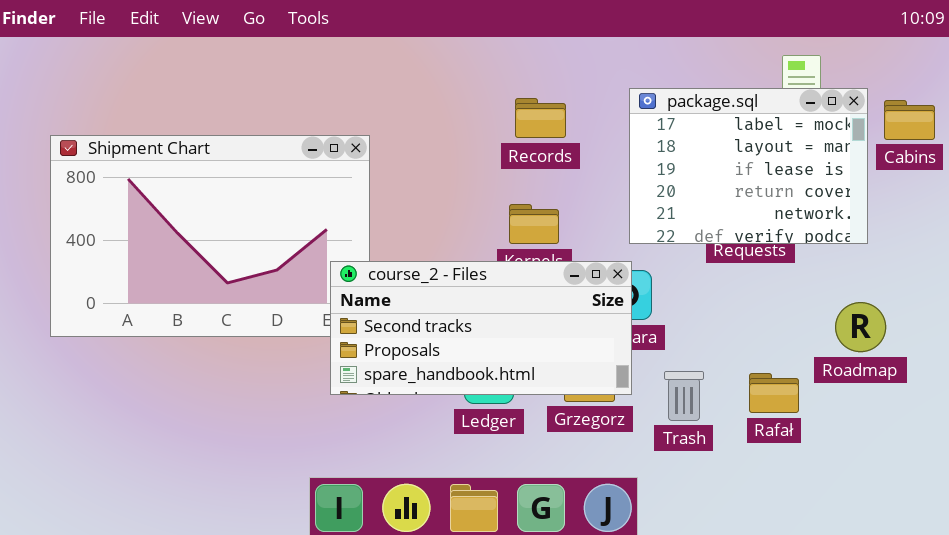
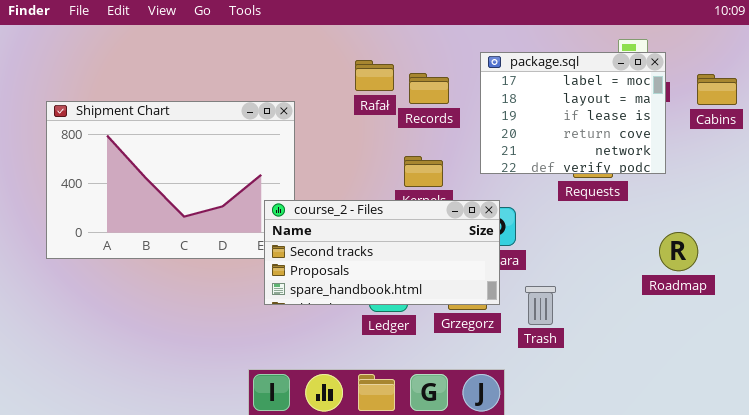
package.sql: [629,88,868,244] -> [480,52,666,174], moved
Rafał: [749,373,799,413] -> [355,60,394,91], moved

